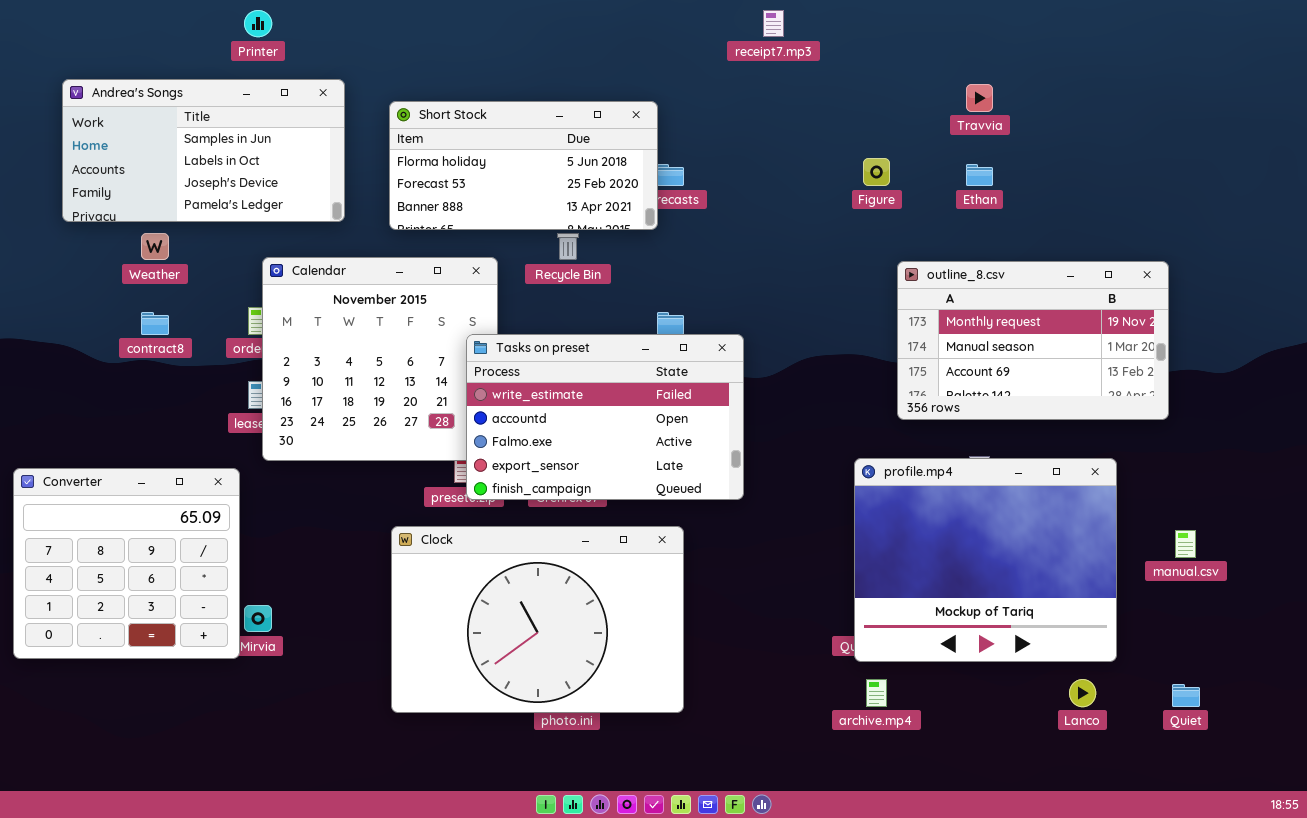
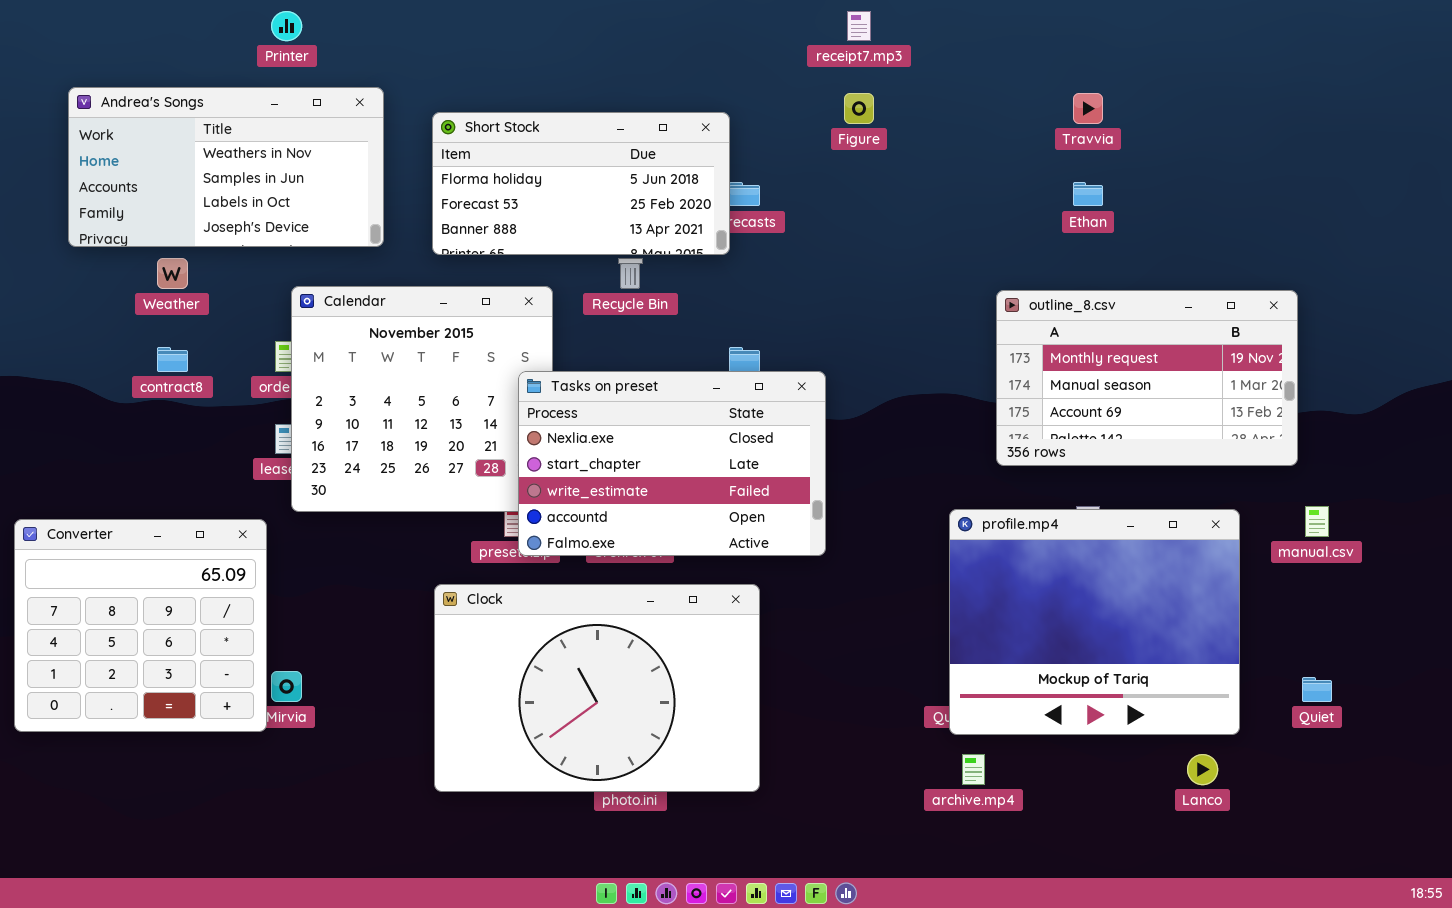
Andrea's Songs: [62,79,345,222] -> [68,87,384,247], scrolled up 1 row
Figure: [863,158,890,186] -> [844,93,874,124], moved
Tasks on preset: [466,334,744,500] -> [518,371,826,556], scrolled up 2 rows
manual.csv: [1175,530,1196,558] -> [1305,506,1329,537], moved
Quiet: [1172,684,1200,707] -> [1302,677,1332,702], moved

